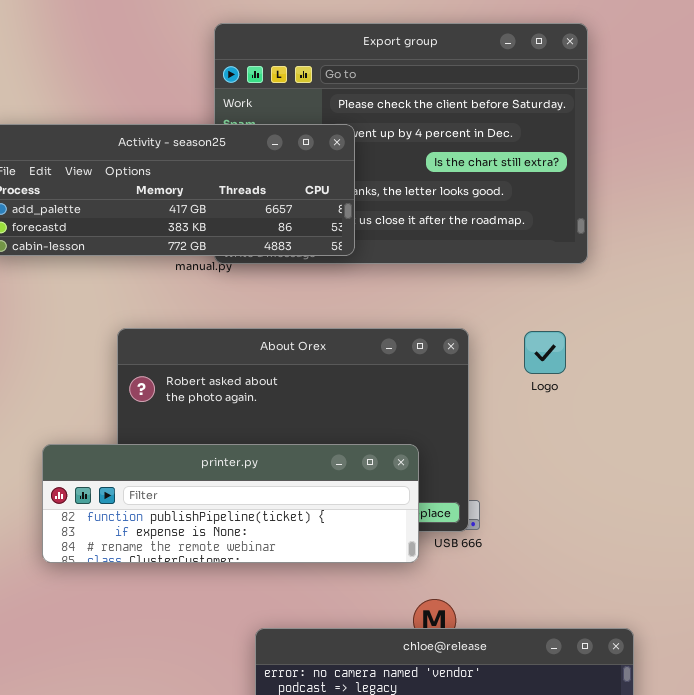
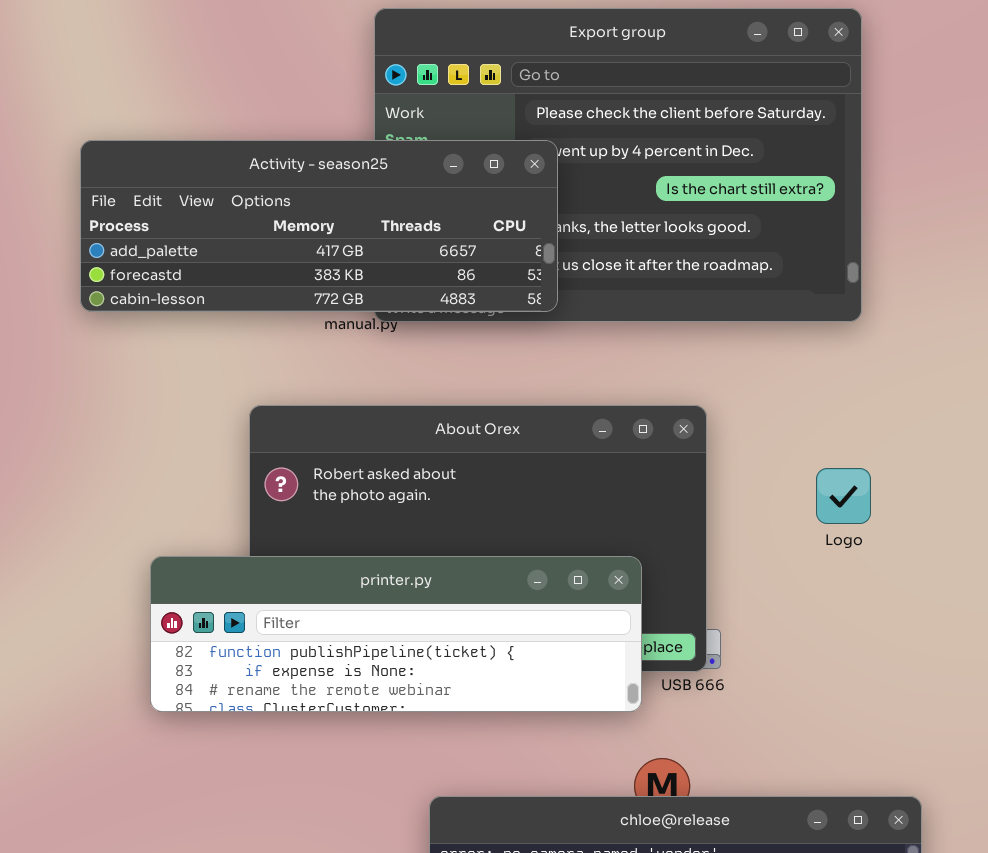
Logo: [524,331,566,374] -> [816,468,871,524], moved

